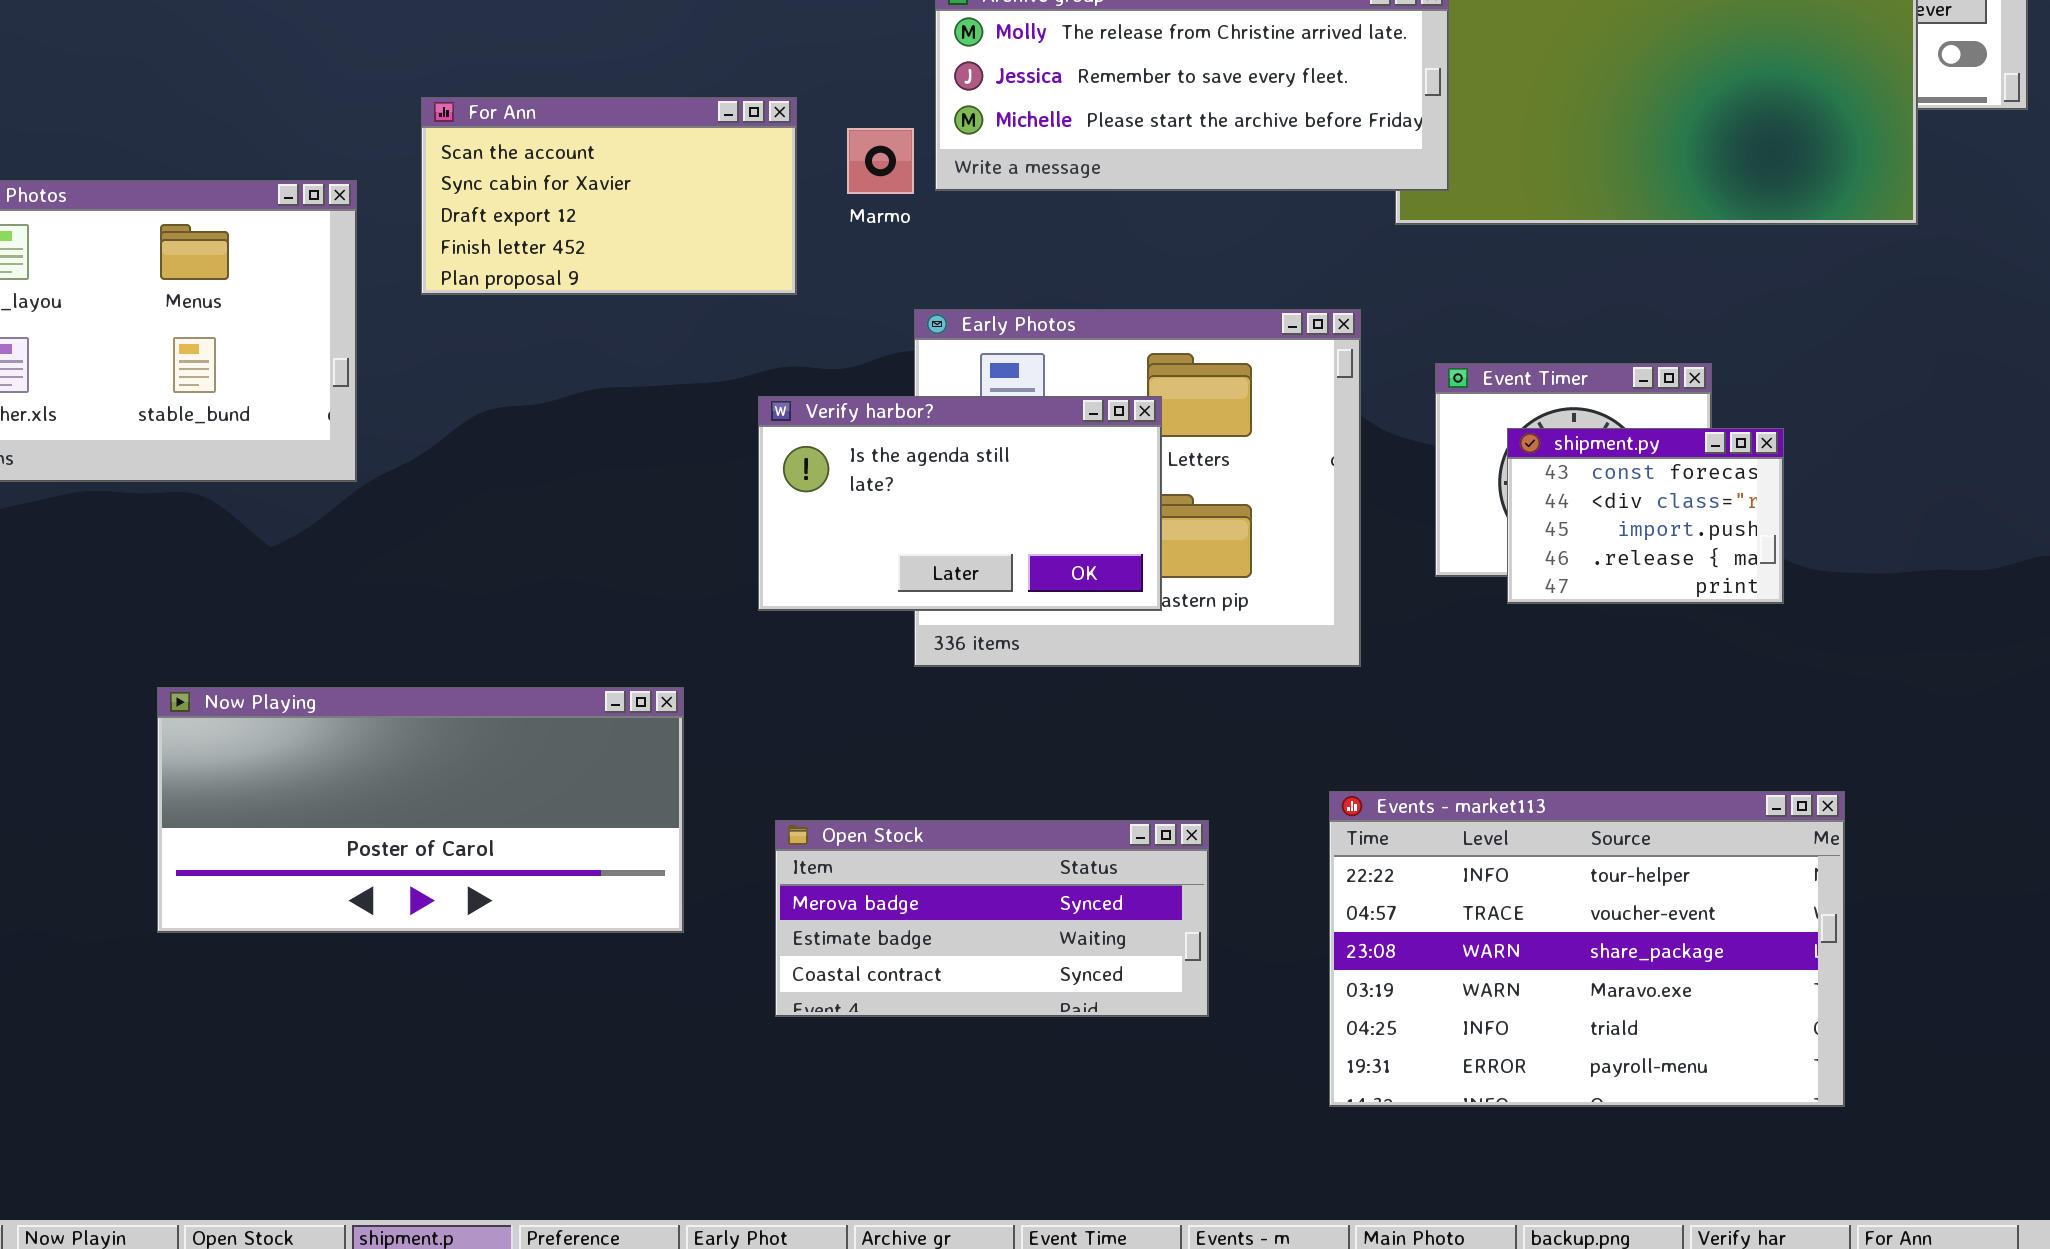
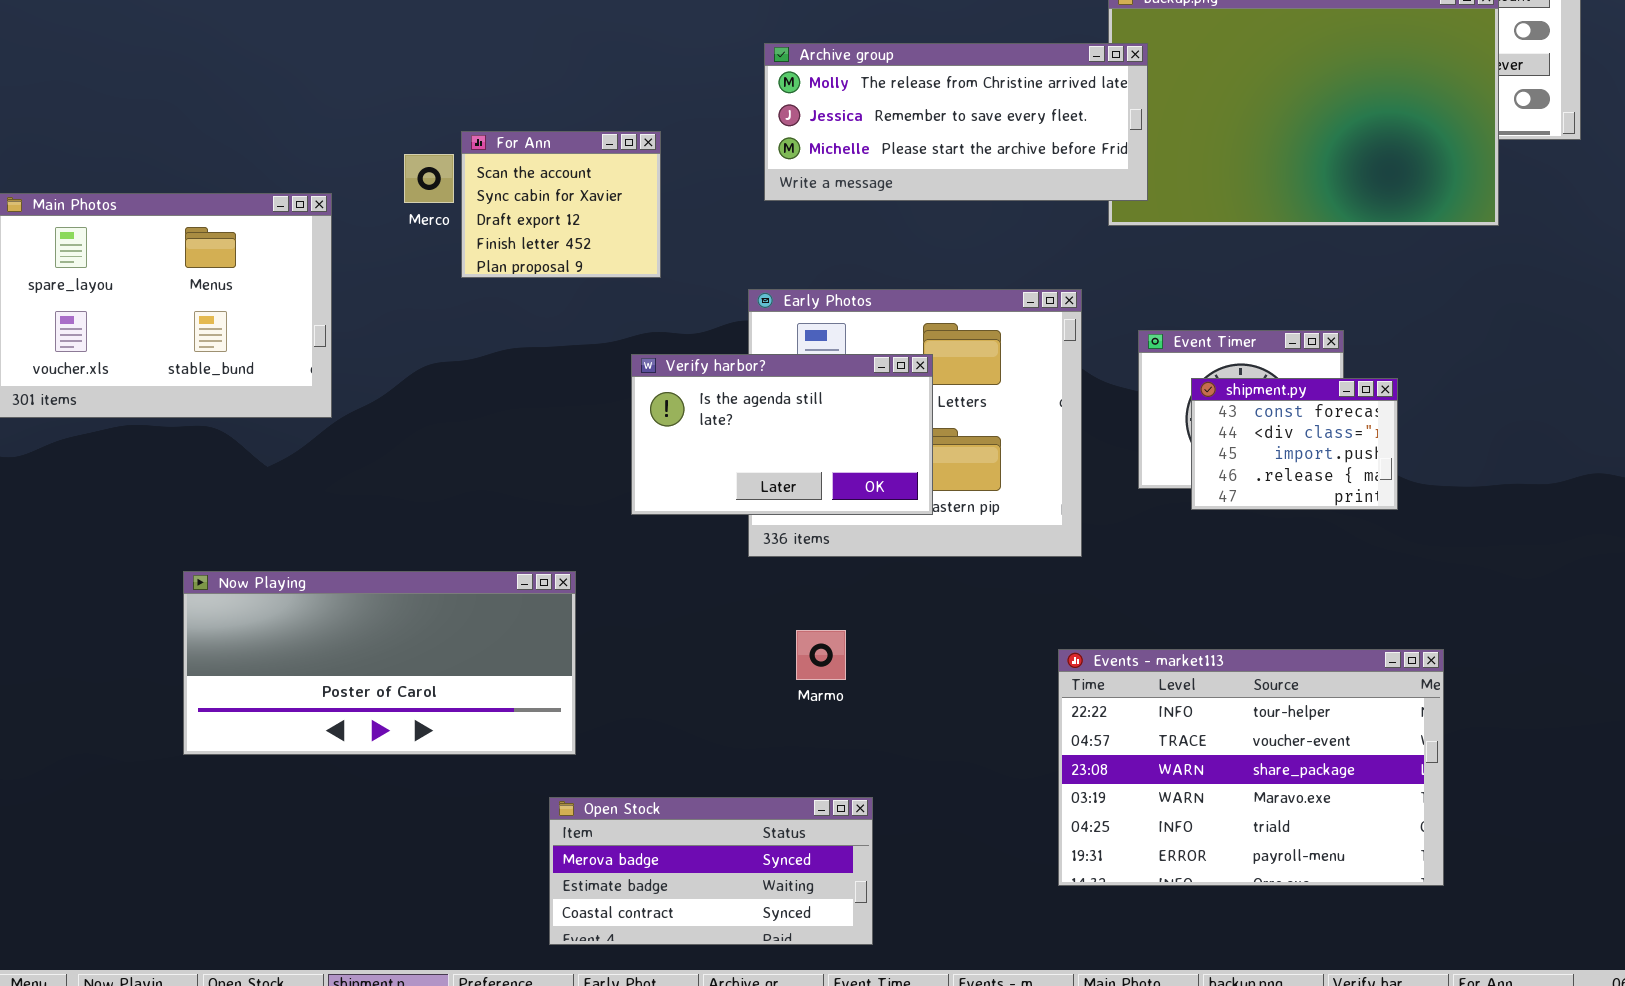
For Ann: [421,97,797,295] -> [461,131,661,278], resized
Marmo: [847,128,914,194] -> [796,630,846,680], moved
Open Stock: [775,820,1209,1017] -> [549,797,873,945], moved

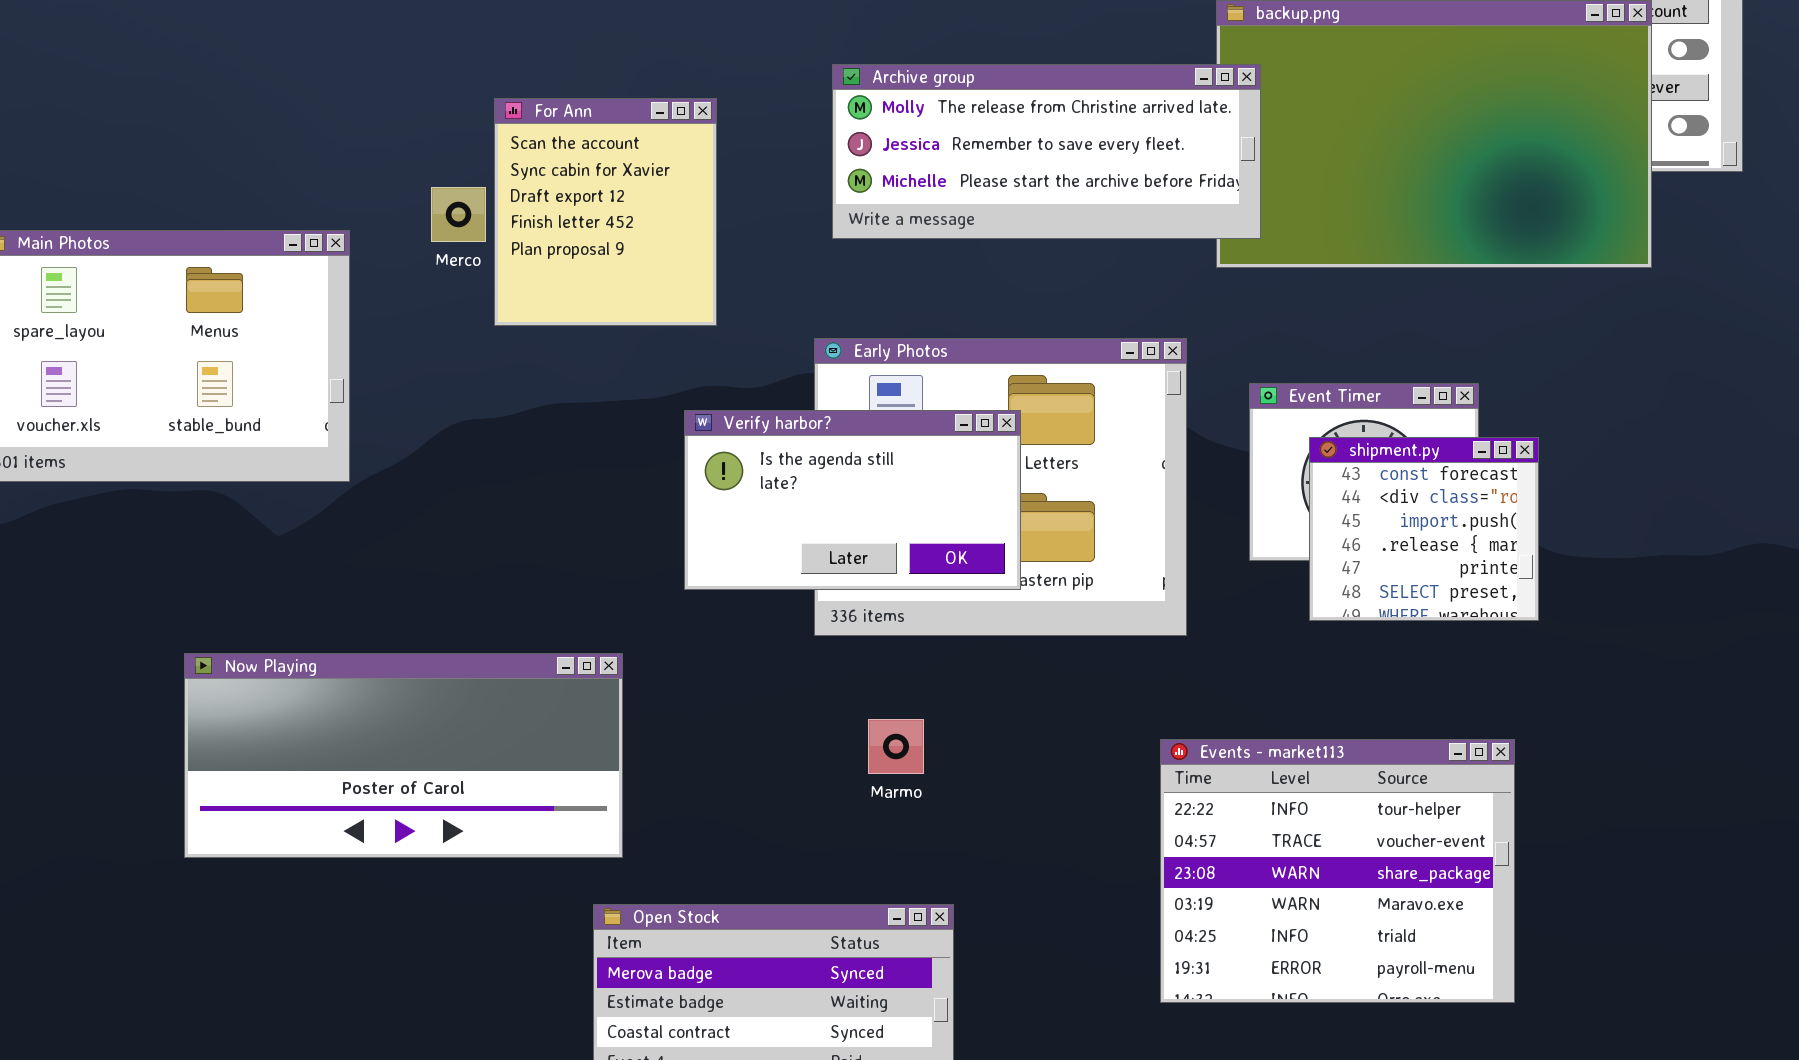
For Ann: [461,131,661,278] -> [494,98,717,326], resized
shipment.py: [1191,378,1398,510] -> [1309,437,1539,621], resized
Events - market113: [1058,649,1444,886] -> [1160,739,1515,1003], resized

